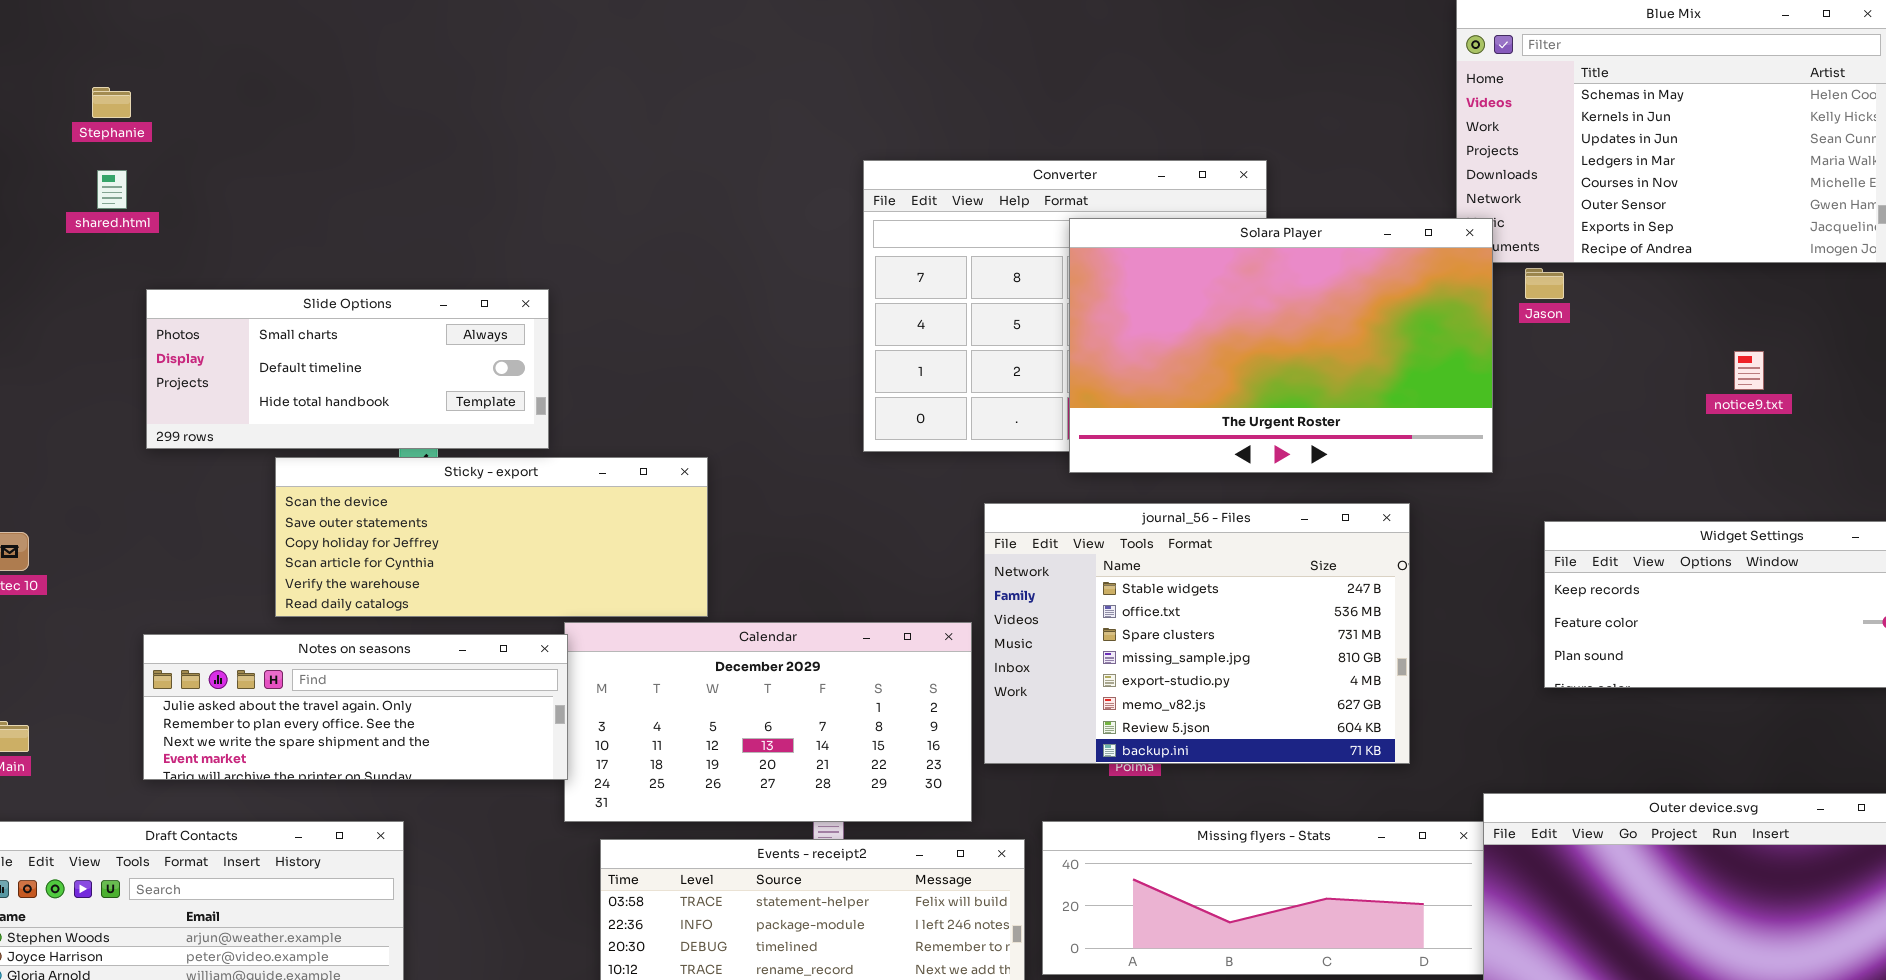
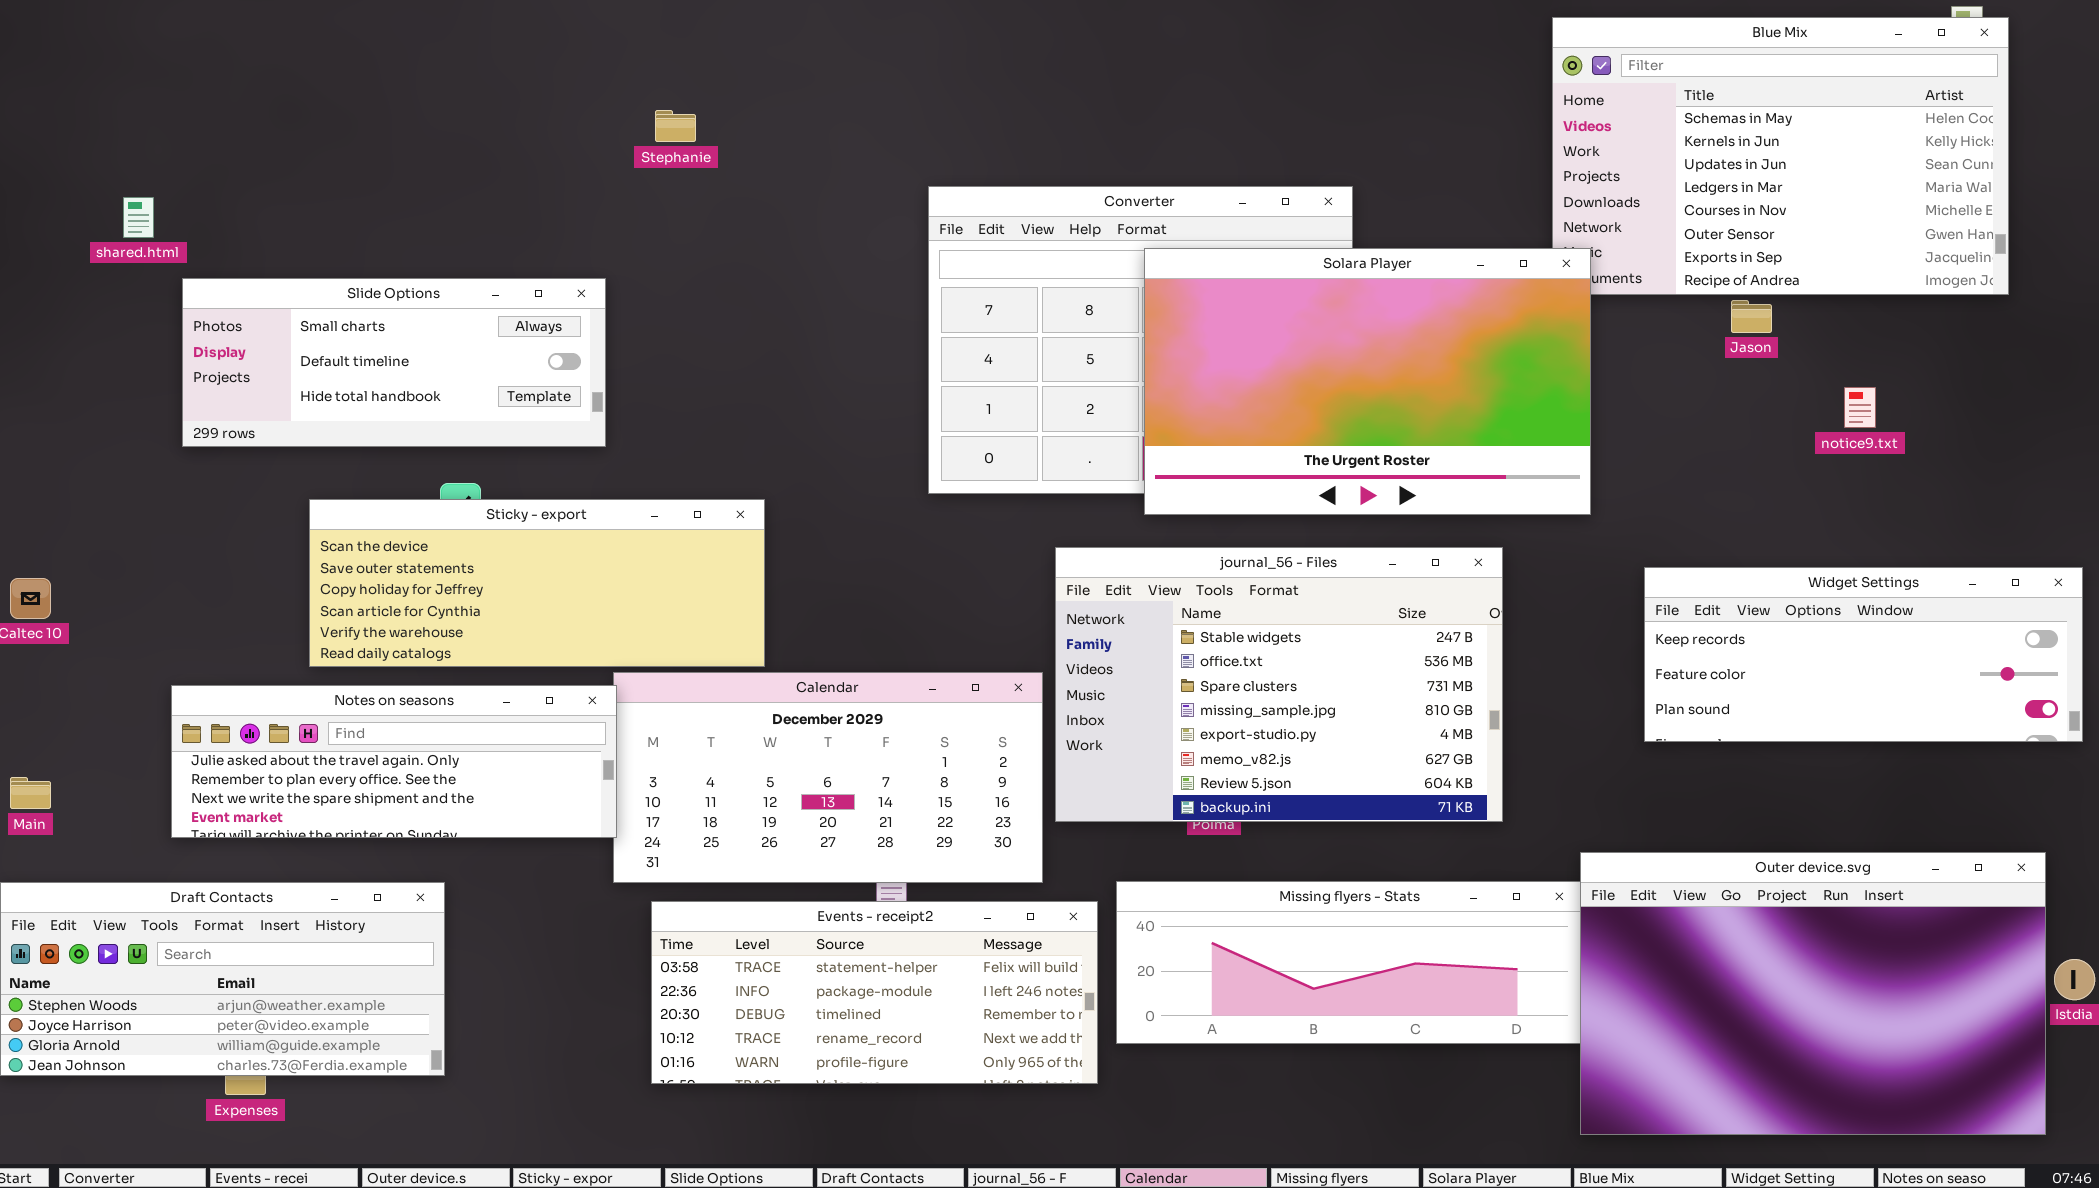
Stephanie: [92,87,131,118] -> [655,110,696,142], moved
Jason: [1525,268,1564,299] -> [1731,300,1772,333], moved
Slide Options: [146,289,549,449] -> [182,278,606,447], moved

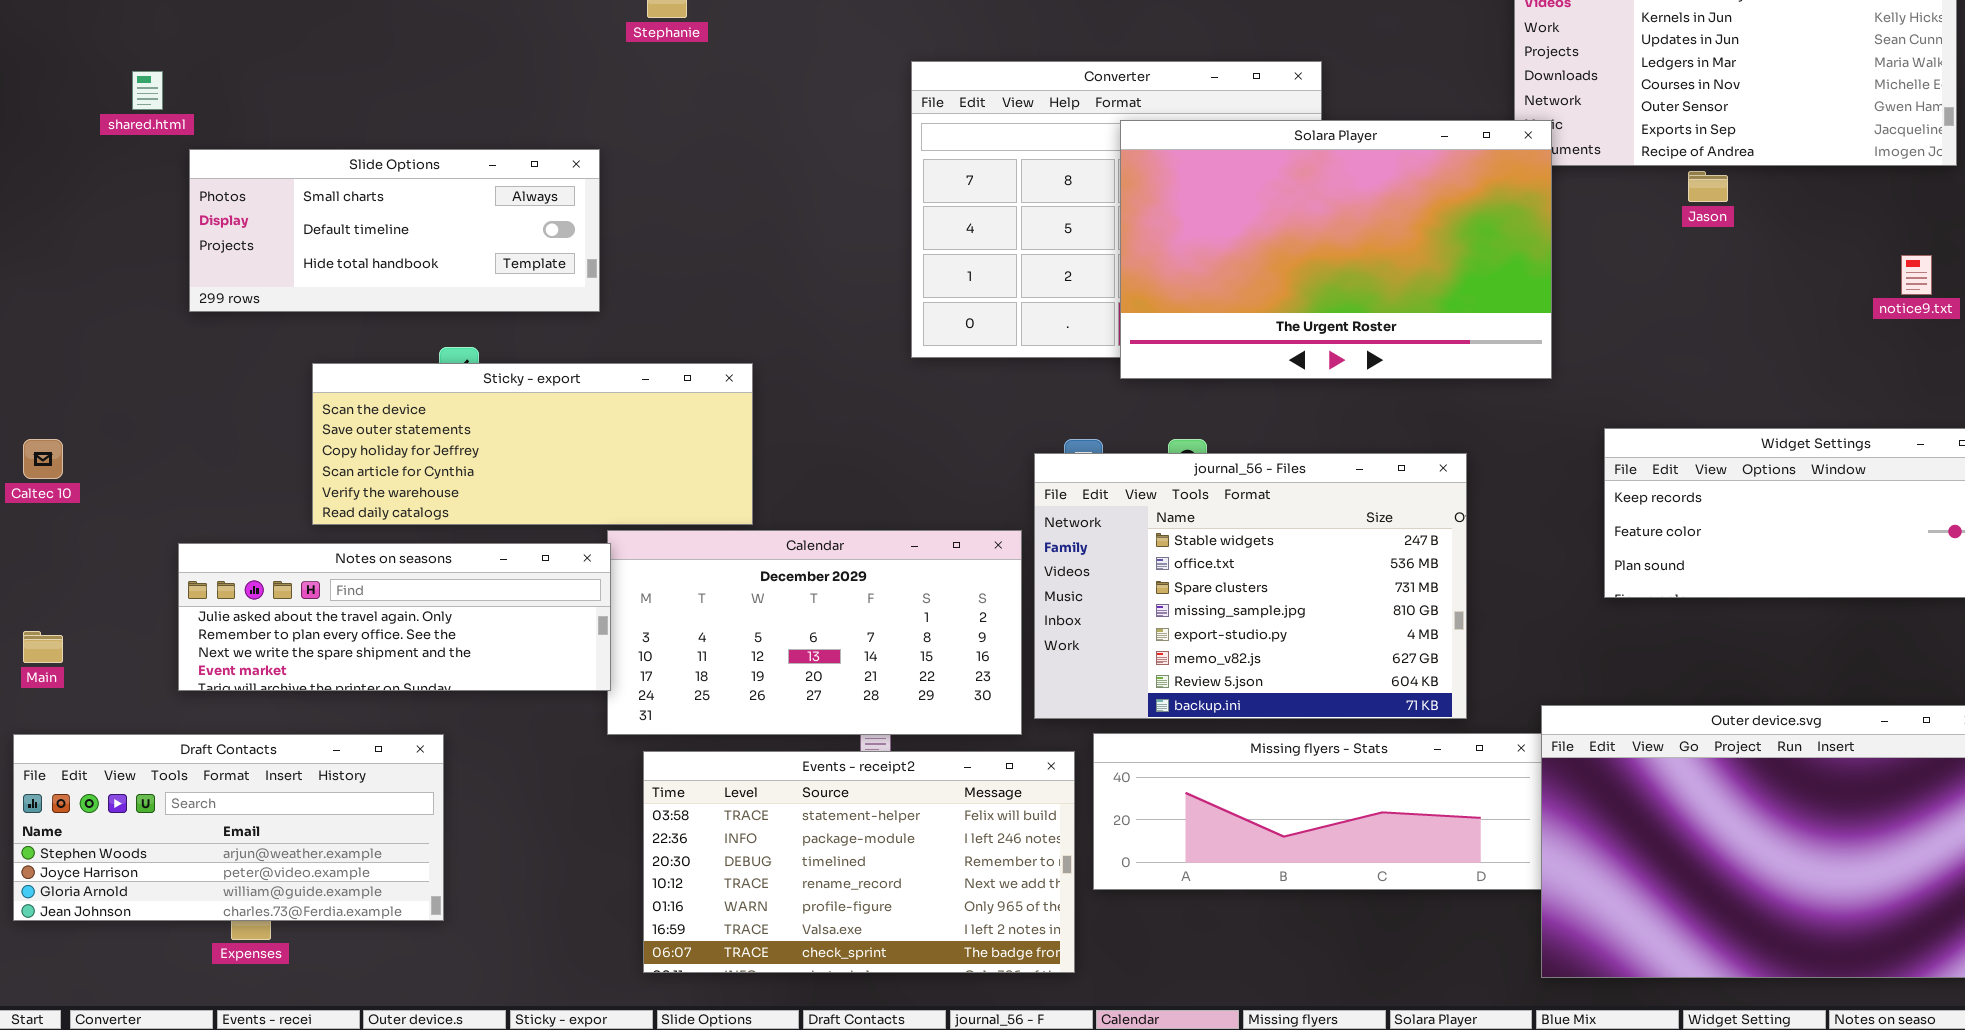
notice9.txt: [1844,387,1876,428] -> [1901,255,1932,295], moved
journal_56 - Files: [1055,547,1503,822] -> [1034,453,1467,719], moved
Events - receipt2: [651,901,1098,1084] -> [643,751,1075,973], resized

